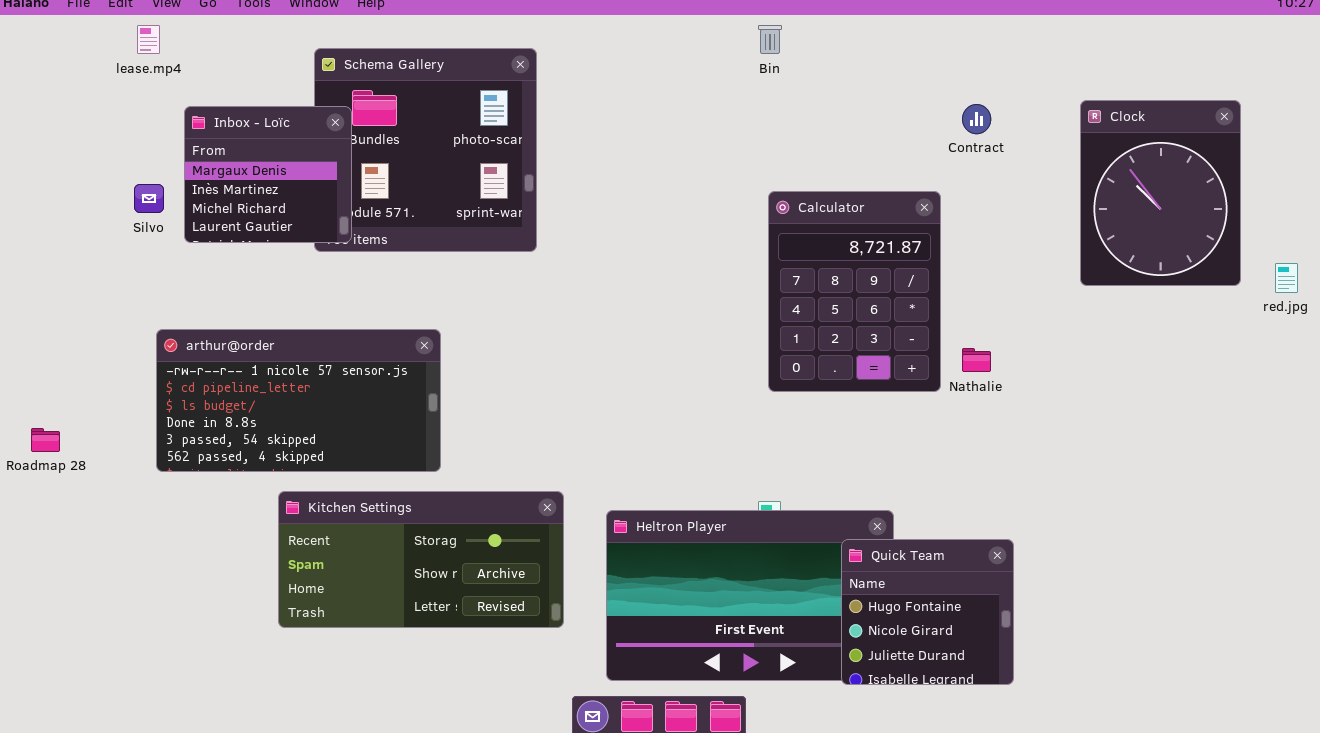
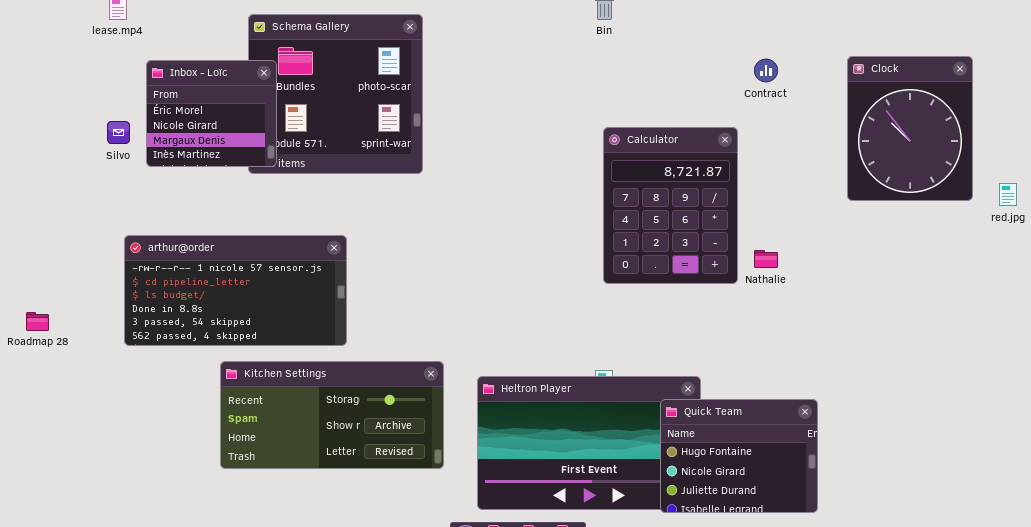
Inbox - Loïc: [184,106,352,243] -> [146,60,277,167], scrolled up 2 rows
Quick Team: [841,539,1014,685] -> [660,399,818,513], resized

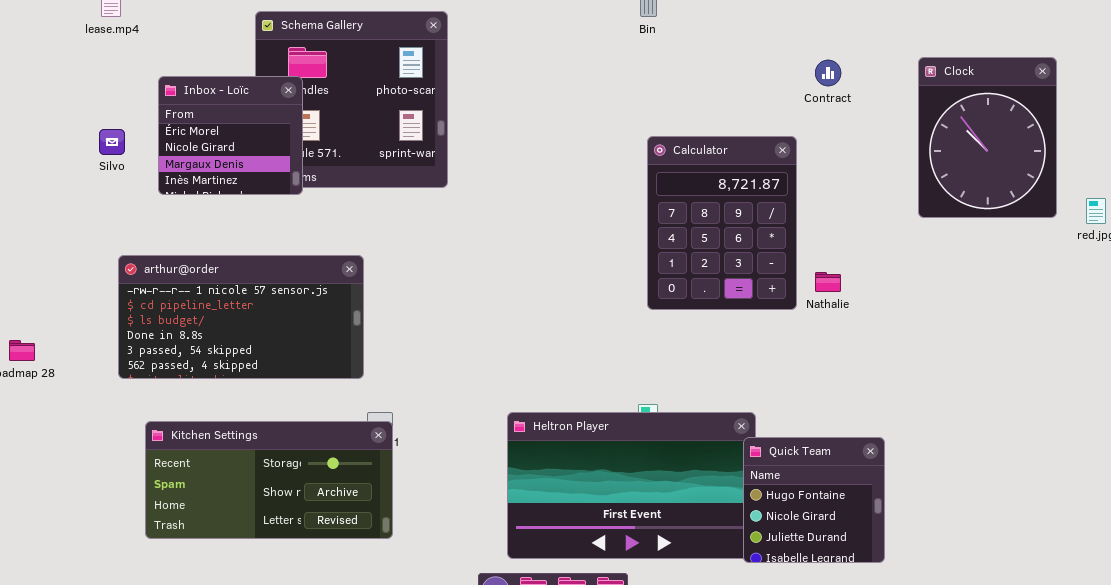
Inbox - Loïc: [146,60,277,167] -> [158,76,303,195], moved
Kitchen Settings: [220,361,444,469] -> [145,421,393,539], moved
Quick Team: [660,399,818,513] -> [743,437,885,563], resized

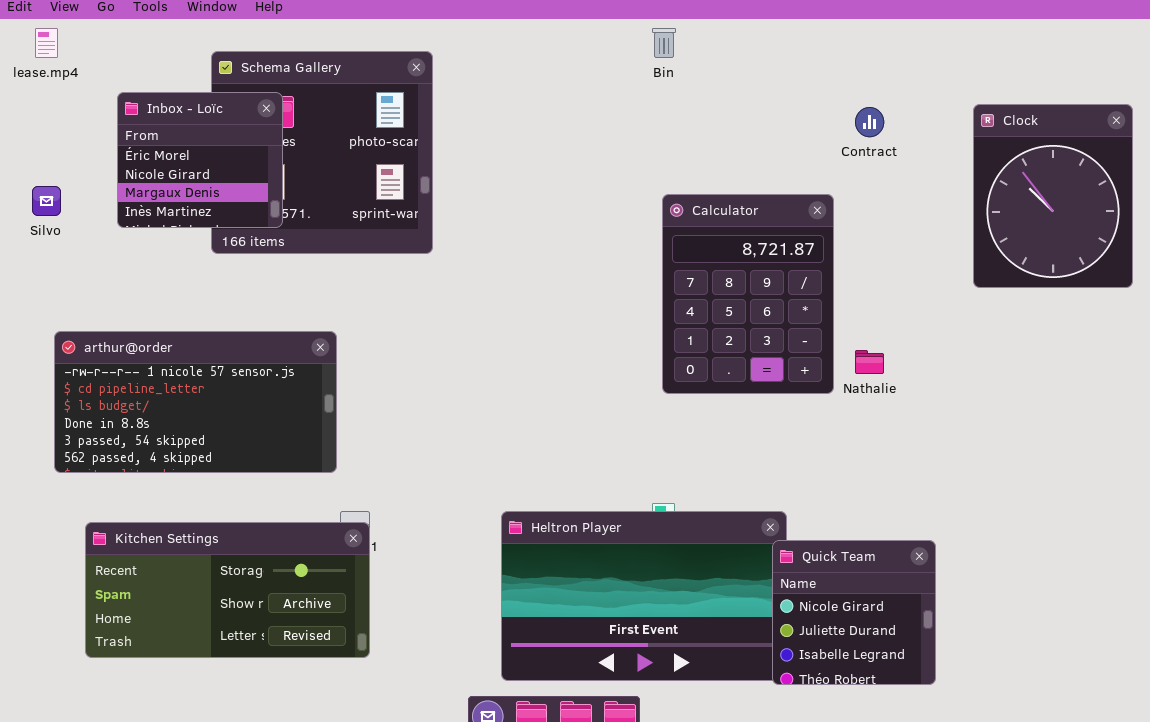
Inbox - Loïc: [158,76,303,195] -> [117,92,283,228], moved
Quick Team: [743,437,885,563] -> [772,540,936,685], scrolled down 1 row

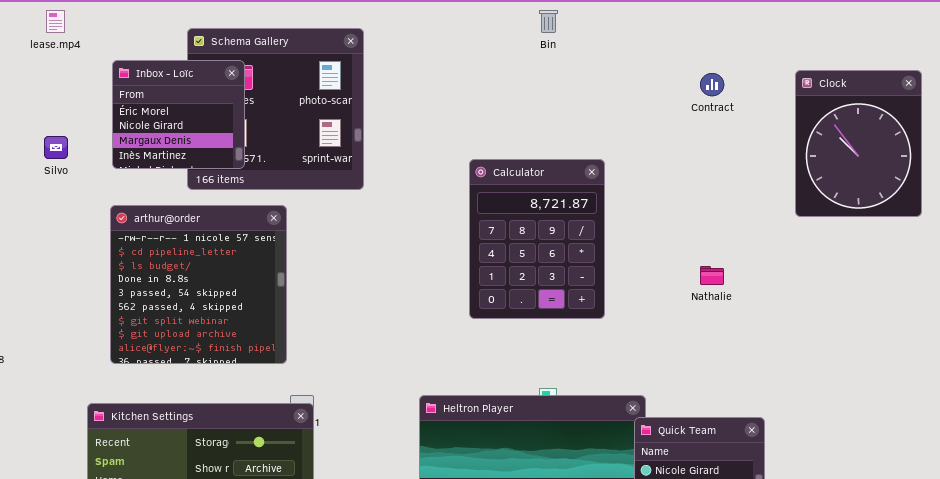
Calculator: [662,194,834,394] -> [469,159,605,319], moved
arthur@order: [54,331,337,473] -> [110,205,287,364], resized

